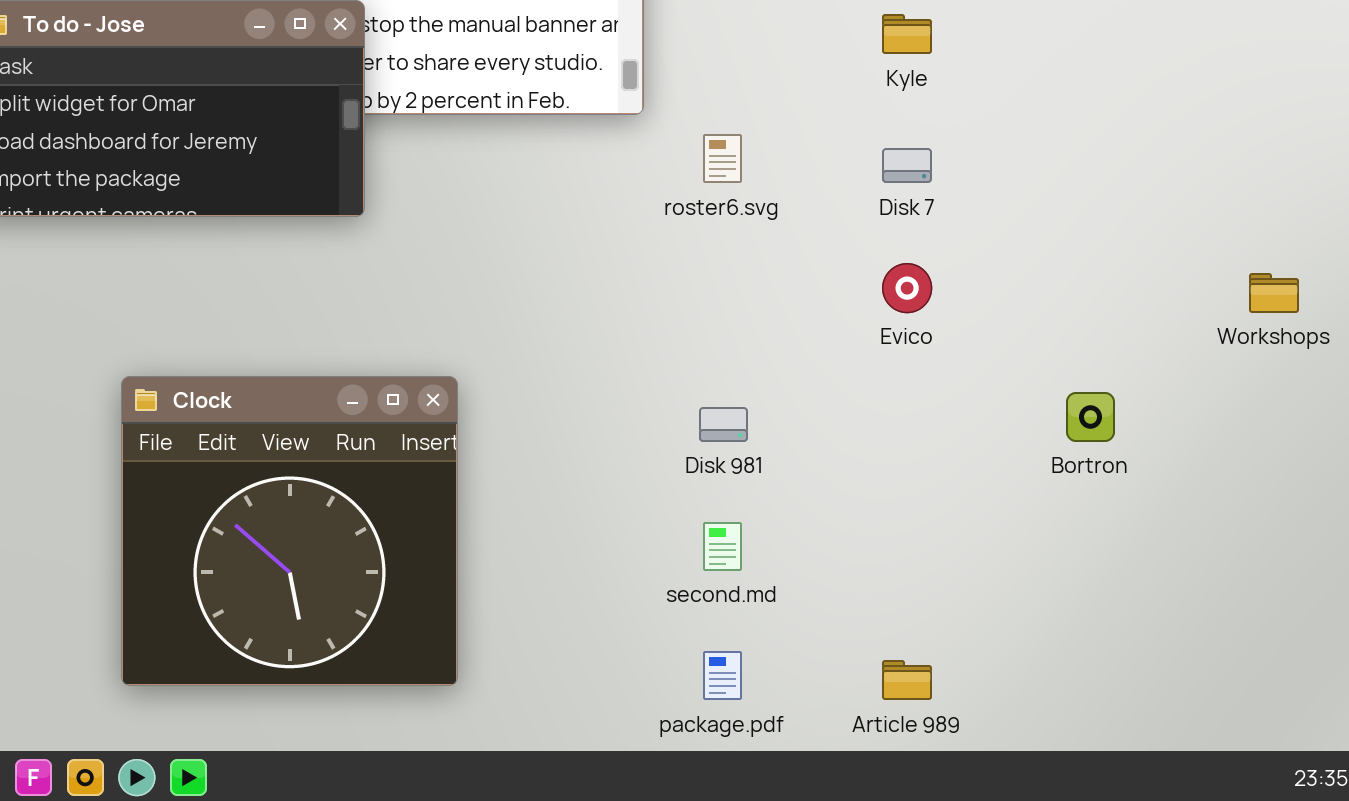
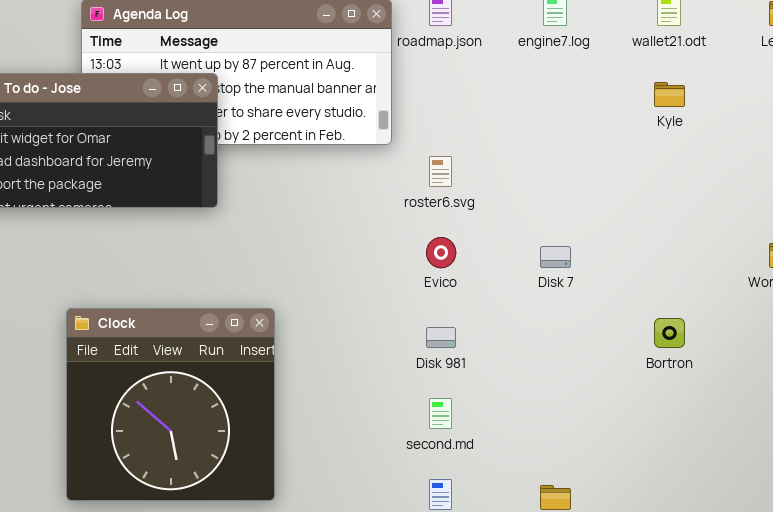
Kyle: [882,14,932,54] -> [654,82,685,107], moved
Disk 7: [882,148,932,183] -> [540,246,571,268], moved
Evico: [882,263,932,313] -> [426,237,456,268], moved

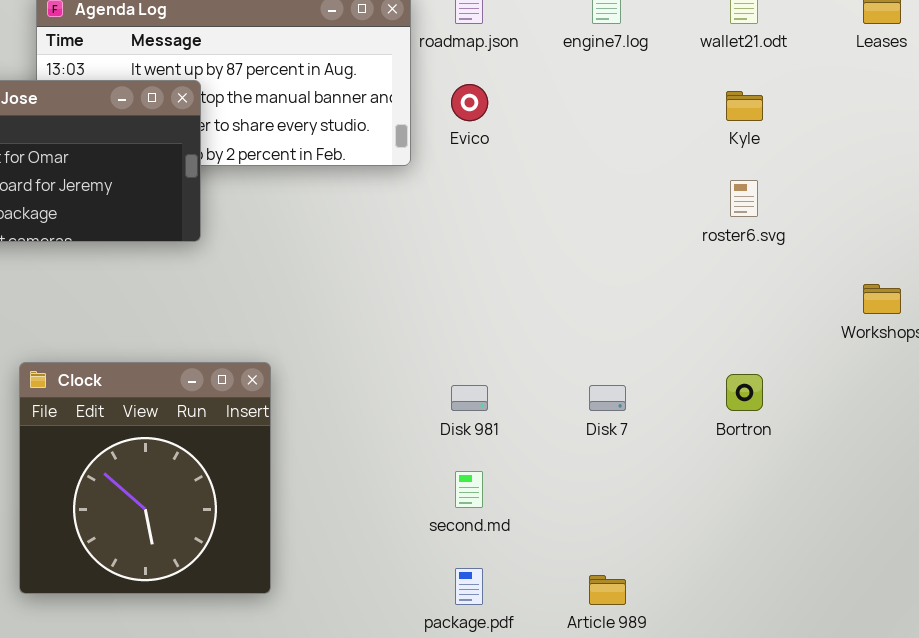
roster6.svg: [429,156,452,187] -> [730,180,758,217], moved
Evico: [426,237,456,268] -> [451,84,488,121], moved
Disk 7: [540,246,571,268] -> [589,385,626,411], moved

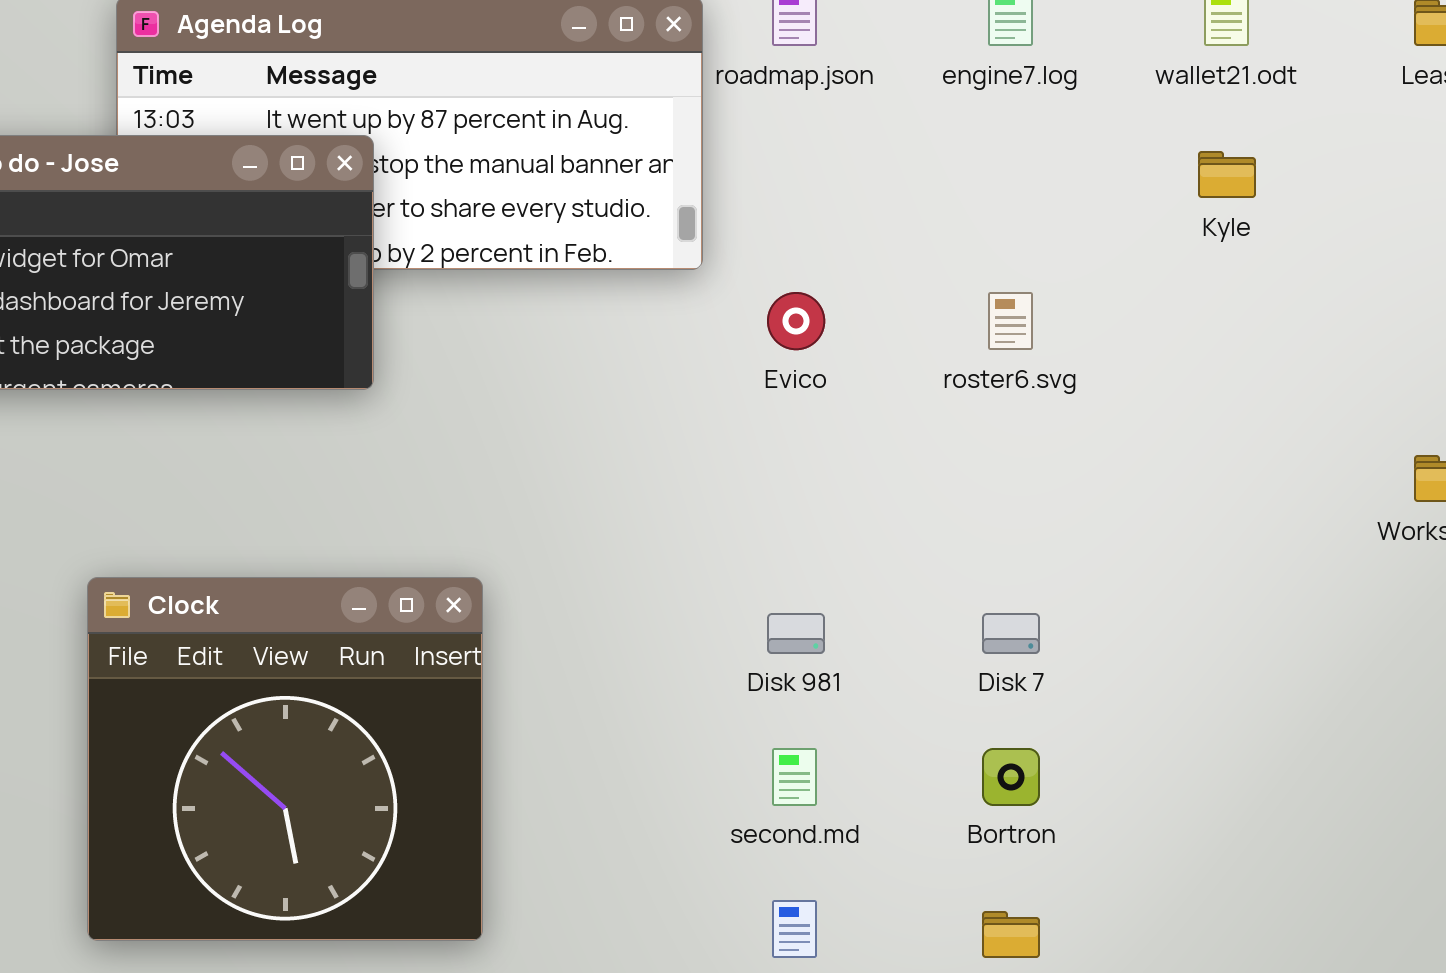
Evico: [451,84,488,121] -> [767,292,825,350], moved
roster6.svg: [730,180,758,217] -> [988,292,1033,350], moved
Bortron: [726,374,763,411] -> [982,748,1040,806], moved

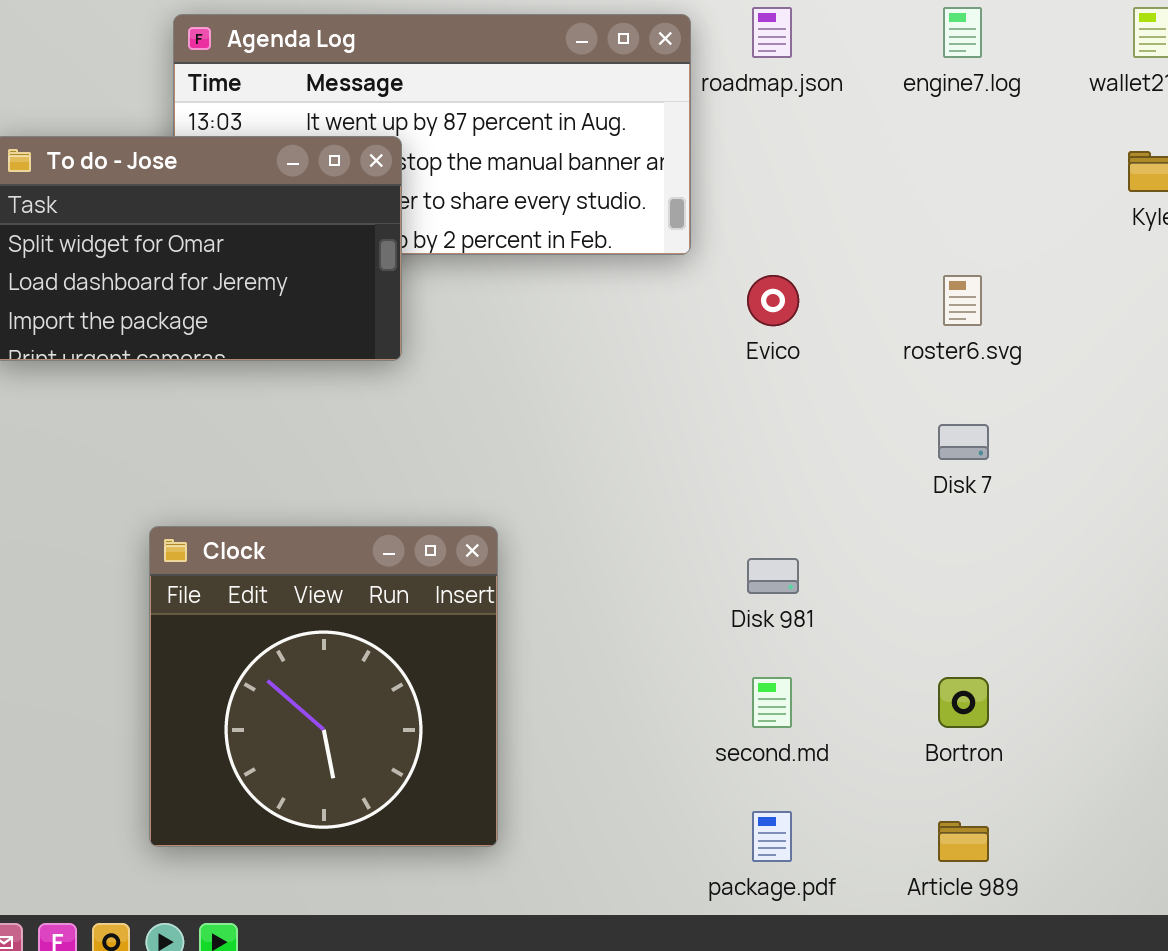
Disk 7: [982,613,1040,654] -> [938,424,989,460], moved

